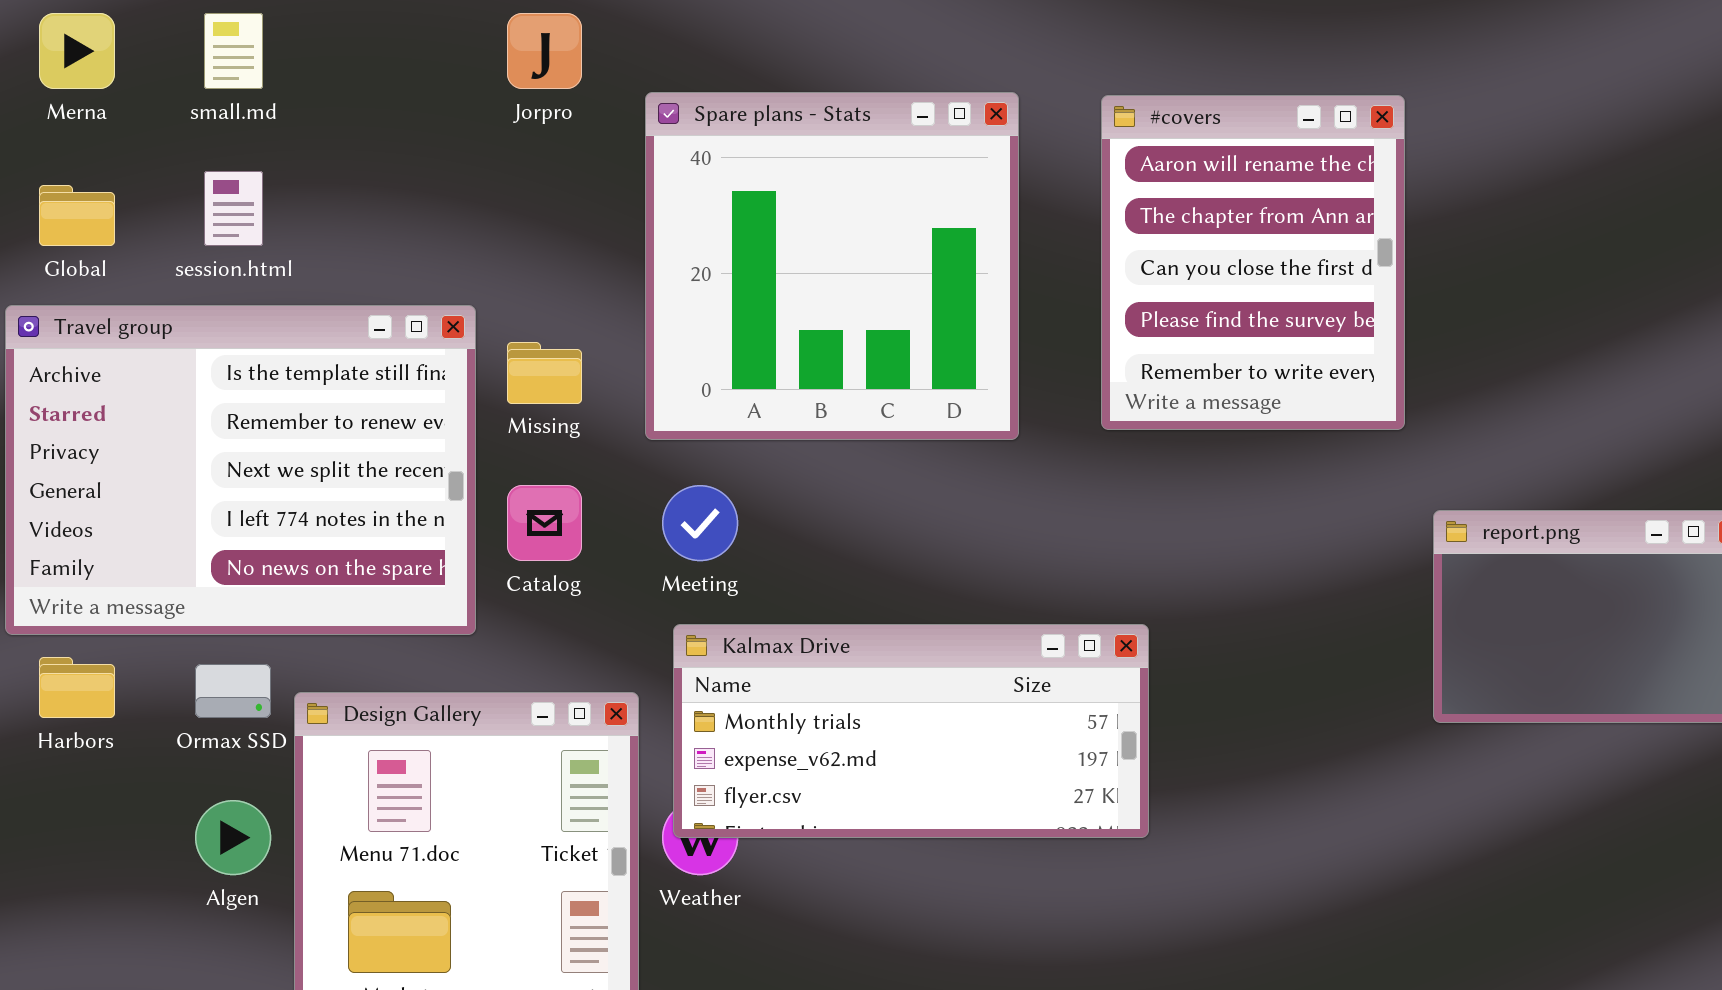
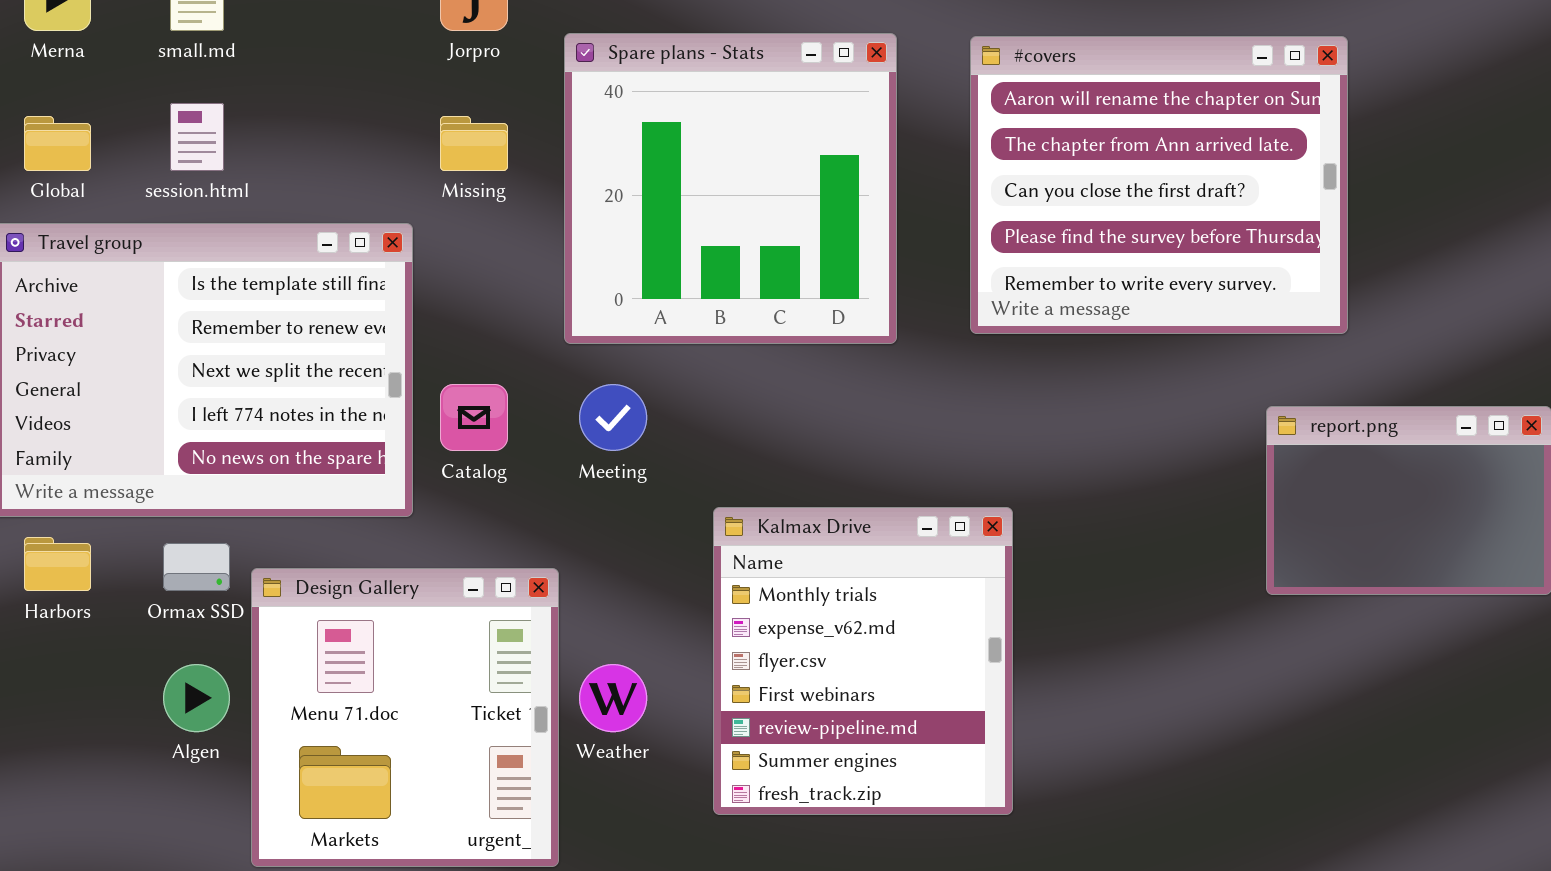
#covers: [1101,95,1405,430] -> [970,36,1348,334], resized
Missing: [507,342,582,404] -> [440,116,508,171], moved
Kalmax Drive: [673,624,1149,838] -> [713,507,1013,815], resized

